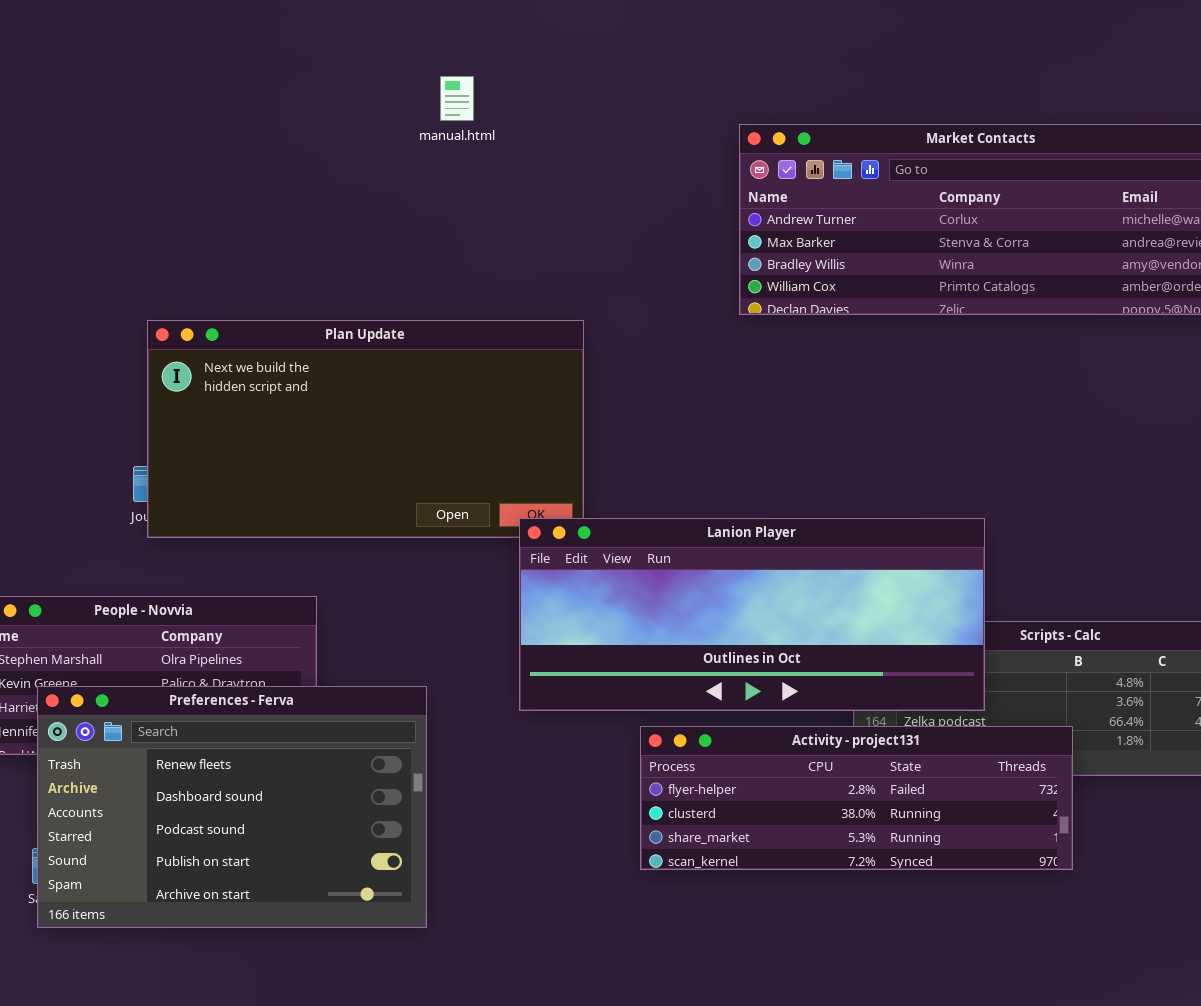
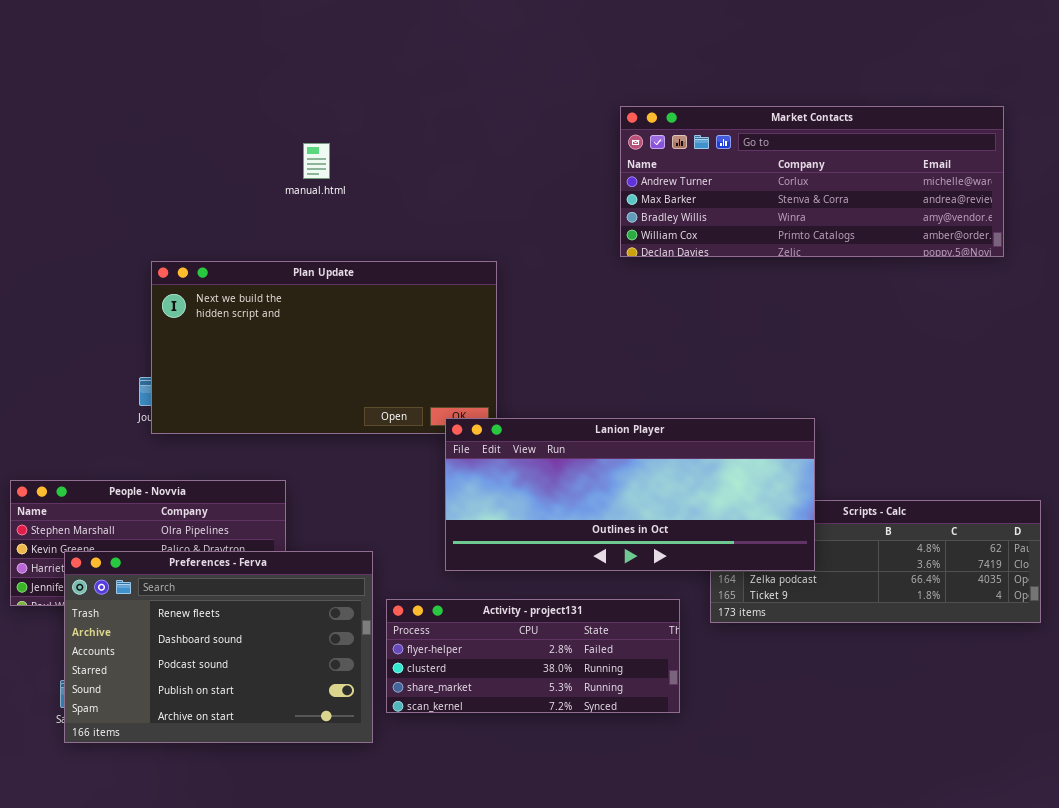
manual.html: [440,76,474,121] -> [303,143,330,179], moved
Activity - project131: [640,726,1073,870] -> [386,599,680,713], moved, resized

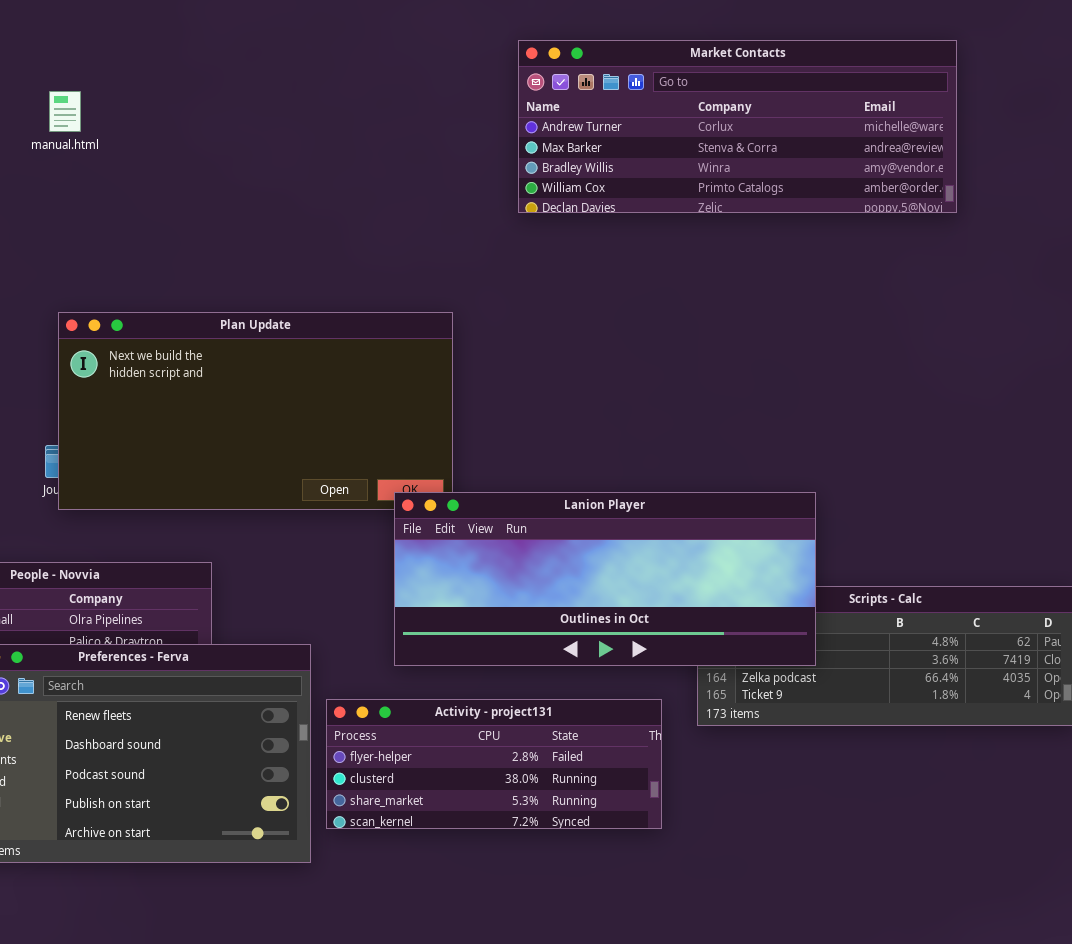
Market Contacts: [620,106,1004,257] -> [518,40,957,213], moved
manual.html: [303,143,330,179] -> [49,91,81,132], moved

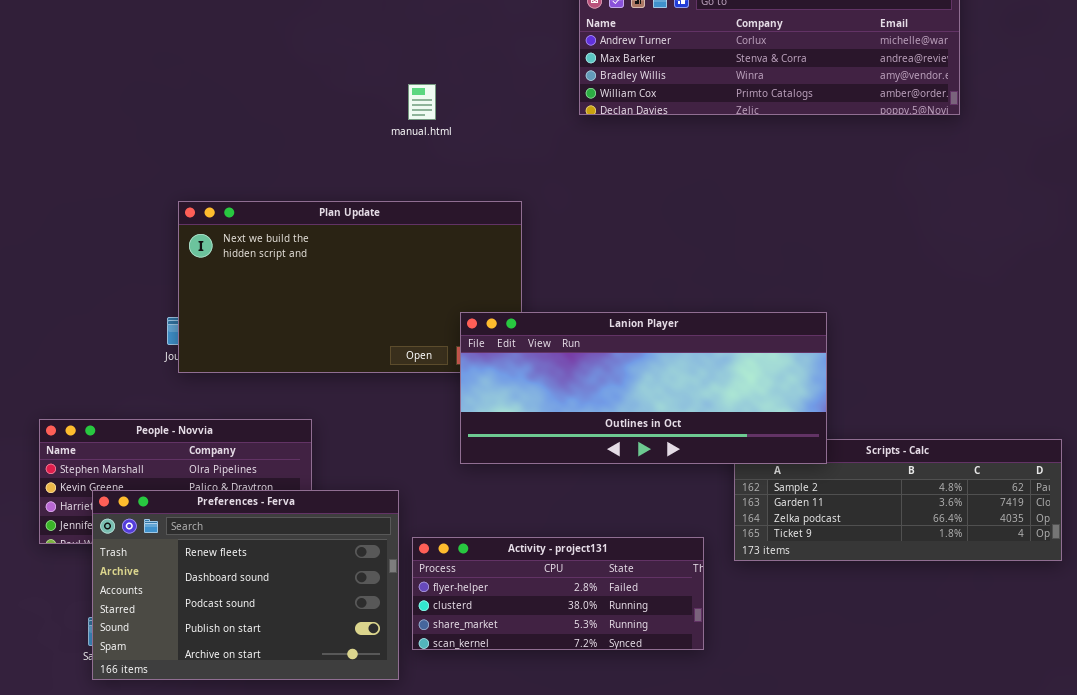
manual.html: [49,91,81,132] -> [408,84,436,120], moved
Lanion Player: [394,492,816,666] -> [460,312,827,464], moved

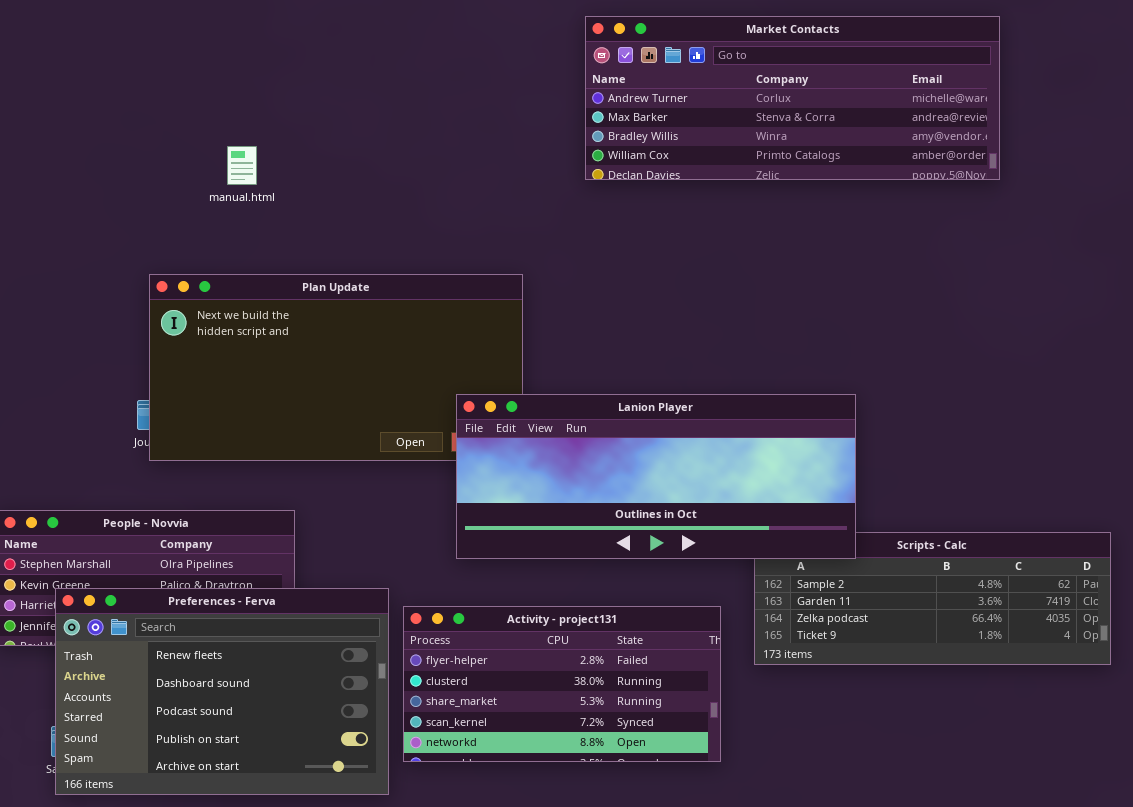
manual.html: [408,84,436,120] -> [227,146,257,185], moved
Activity - project131: [412,537,704,650] -> [403,606,721,762], resized

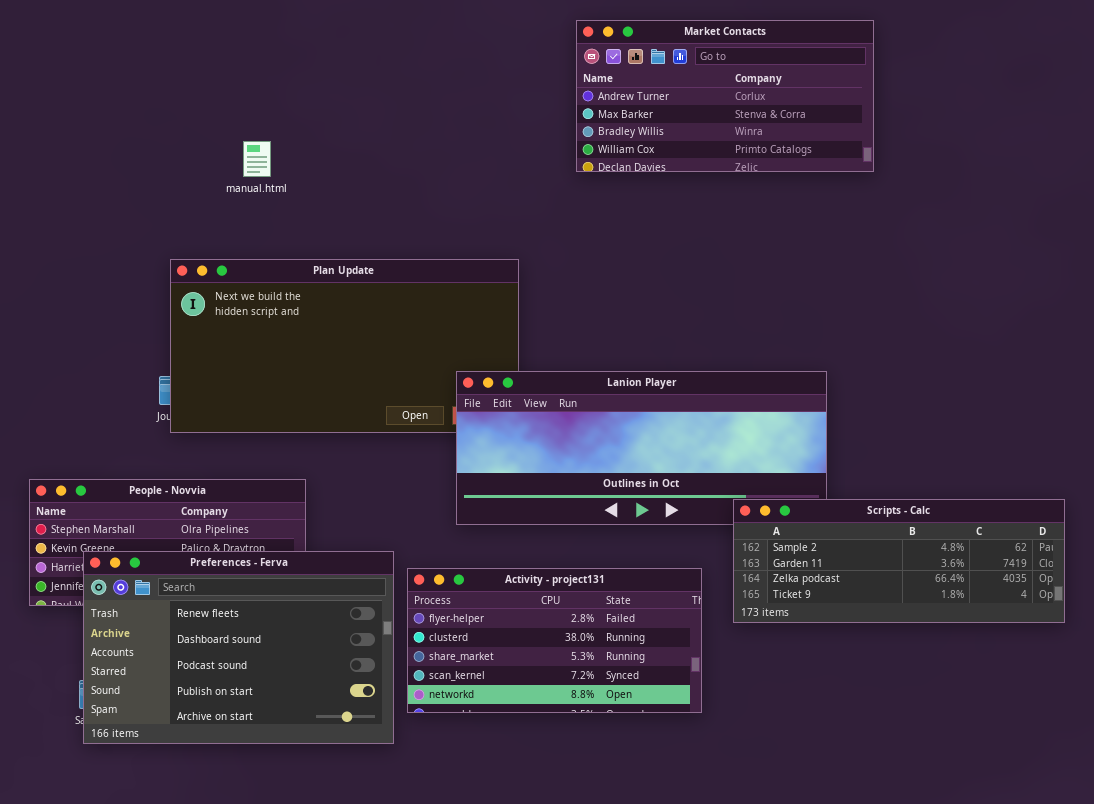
Market Contacts: [585,16,1000,180] -> [576,20,874,172], resized
Scripts - Calc: [754,532,1111,665] -> [733,499,1065,623], raised

